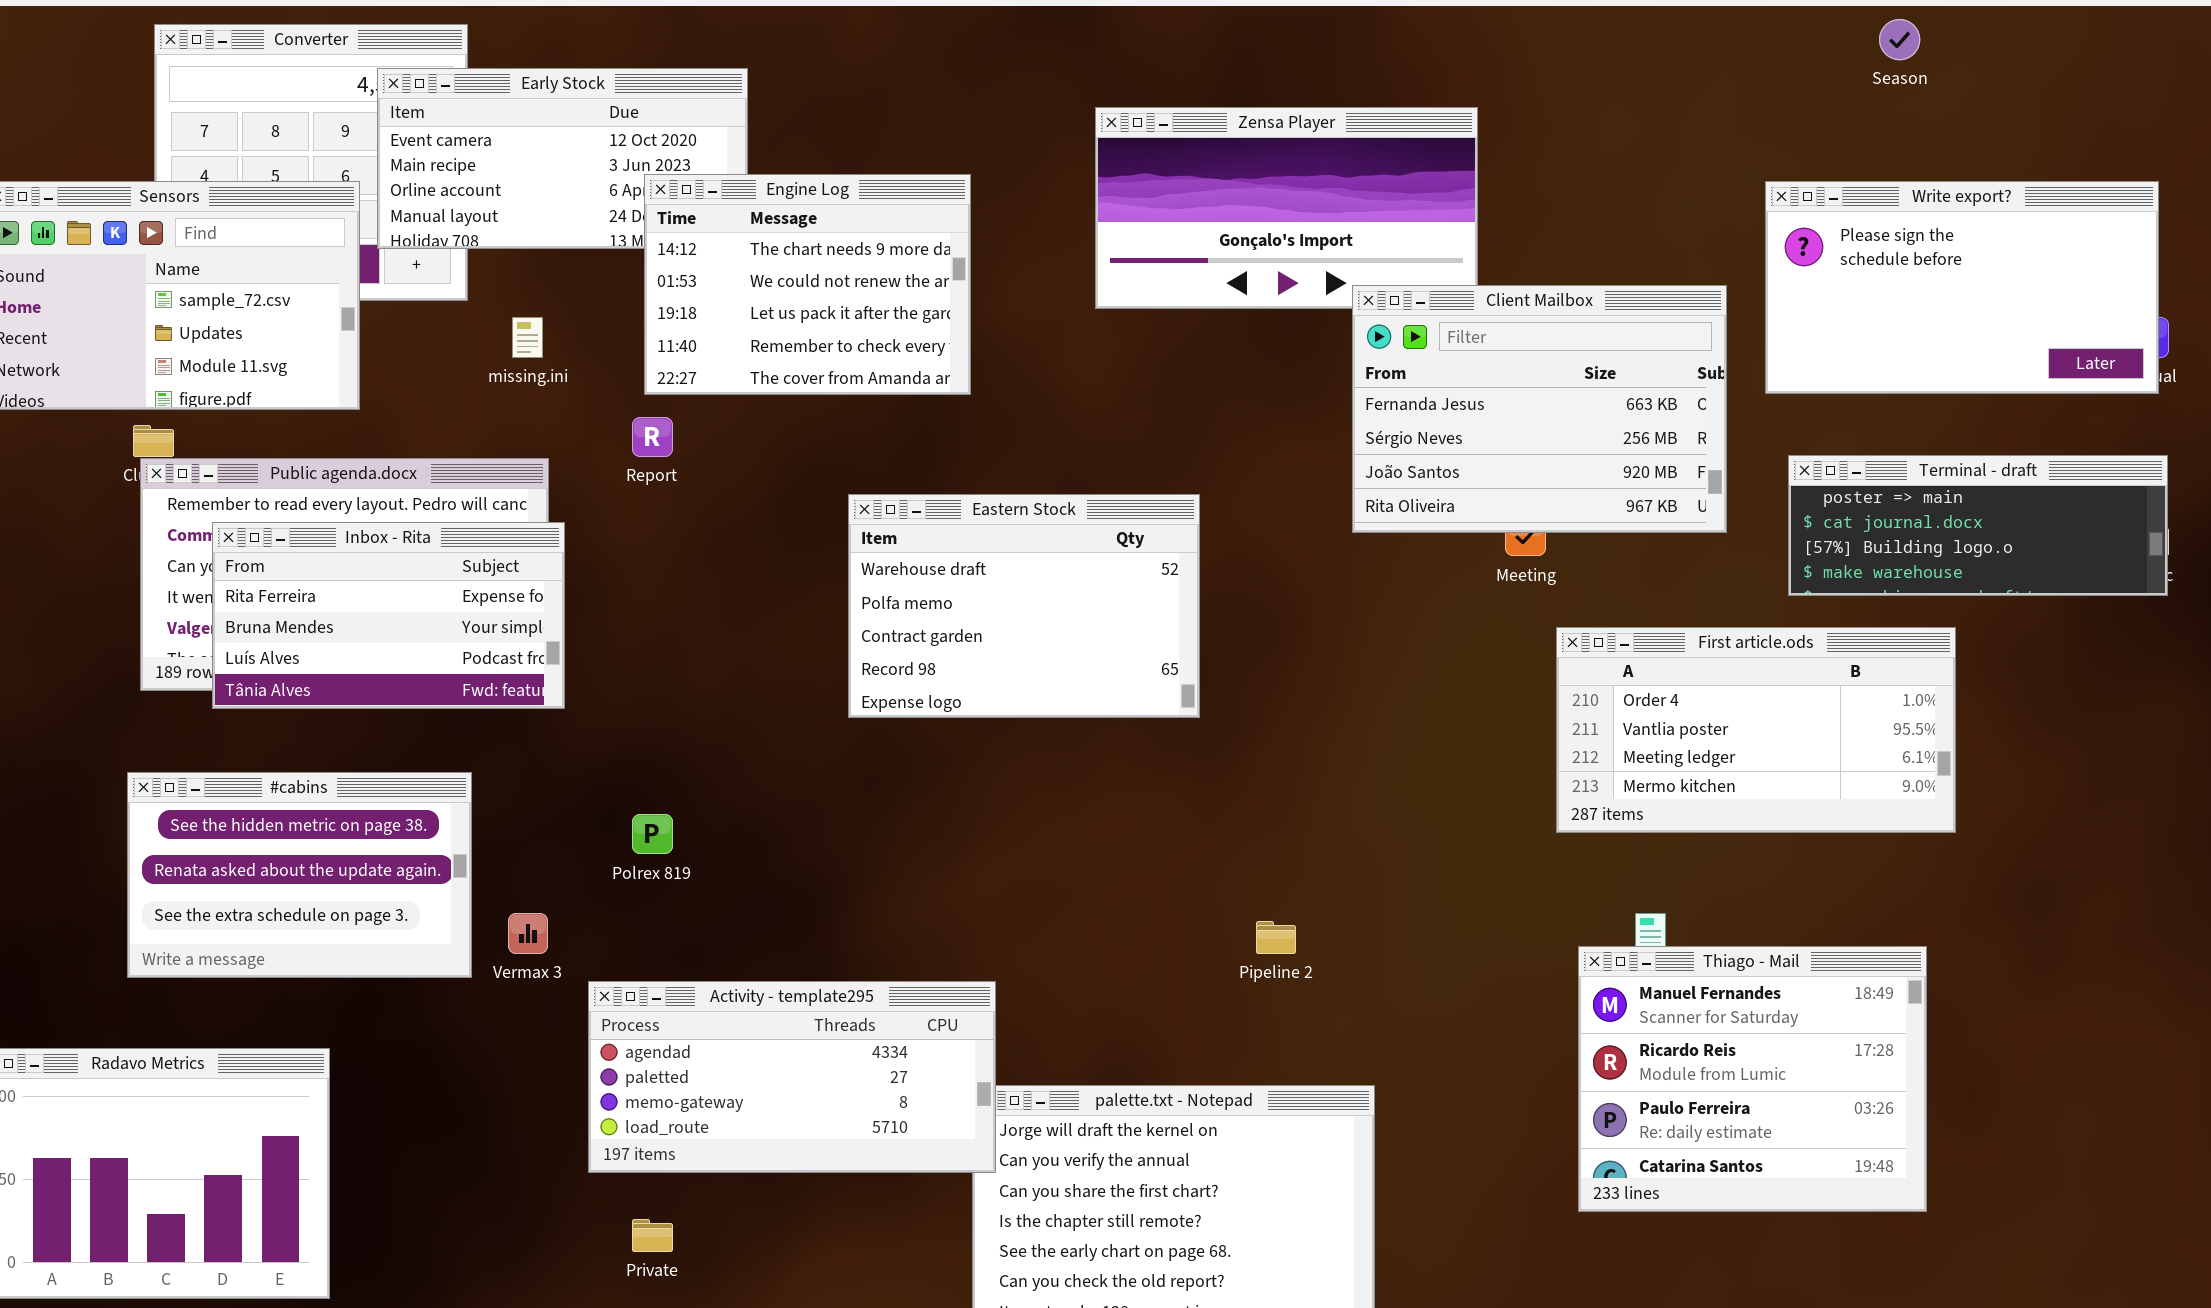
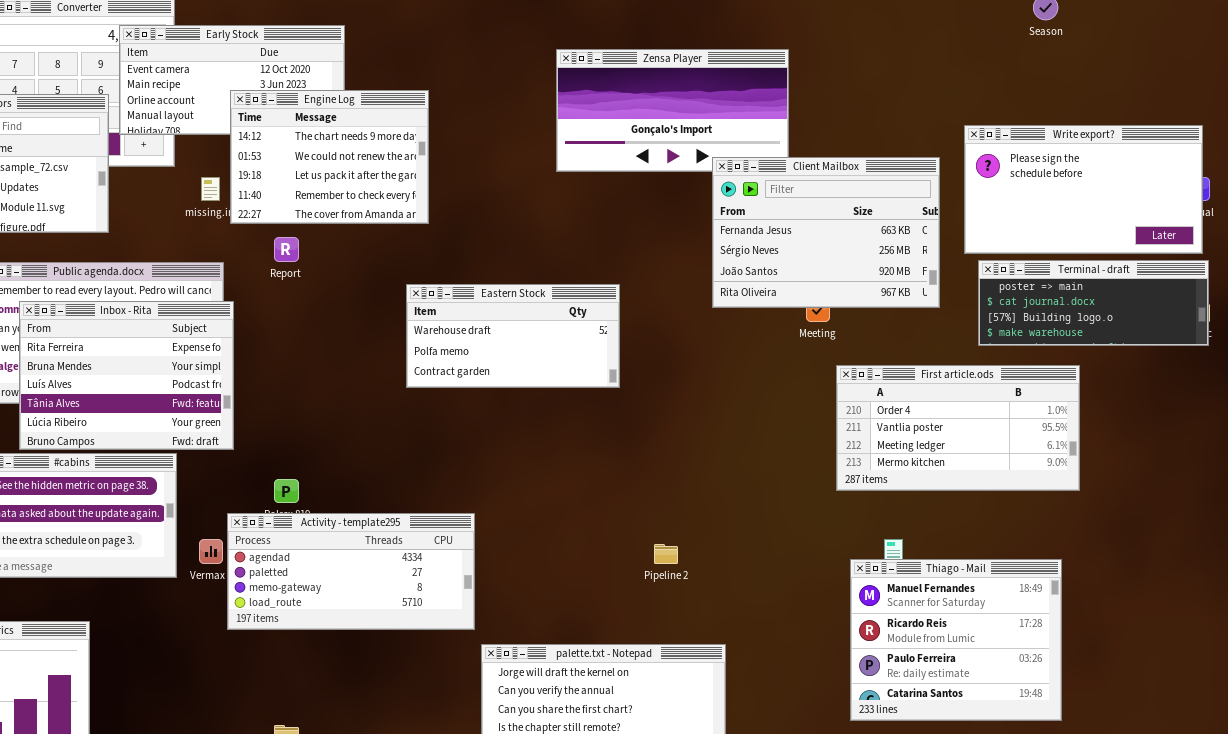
Engine Log: [644,174,971,395] -> [230,90,429,224], moved
Write export?: [1765,181,2159,394] -> [964,125,1203,254], moved
Eastern Stock: [848,494,1200,718] -> [406,284,620,388], resized
Inbox - Rita: [212,522,565,709] -> [19,301,234,450], resized
Activity - template295: [588,981,996,1173] -> [227,513,475,630], moved

